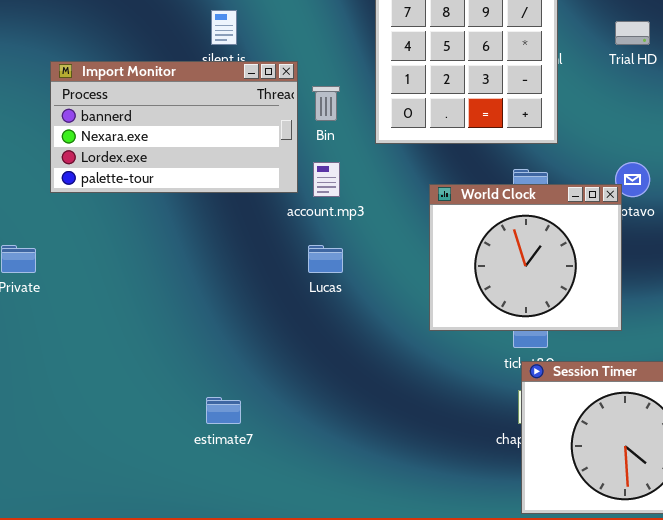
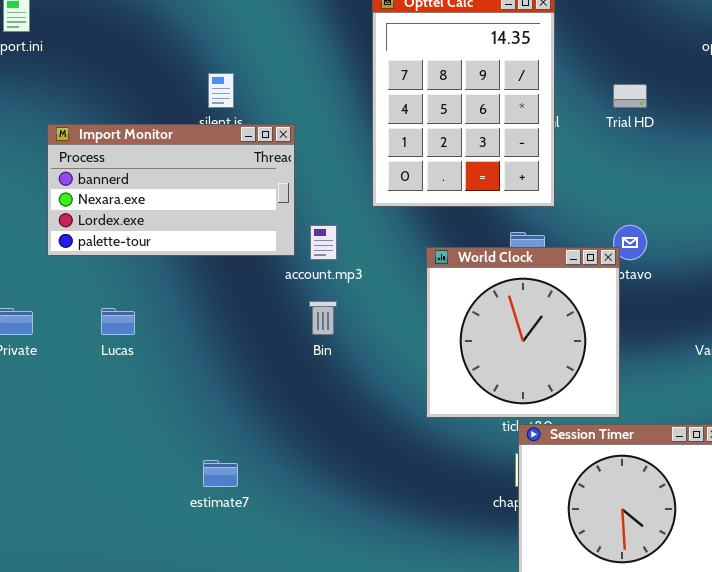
Bin: [312,86,340,121] -> [309,301,337,335], moved
World Clock: [429,184,622,331] -> [426,247,620,418], resized
Lucas: [308,245,343,273] -> [101,308,135,335], moved

